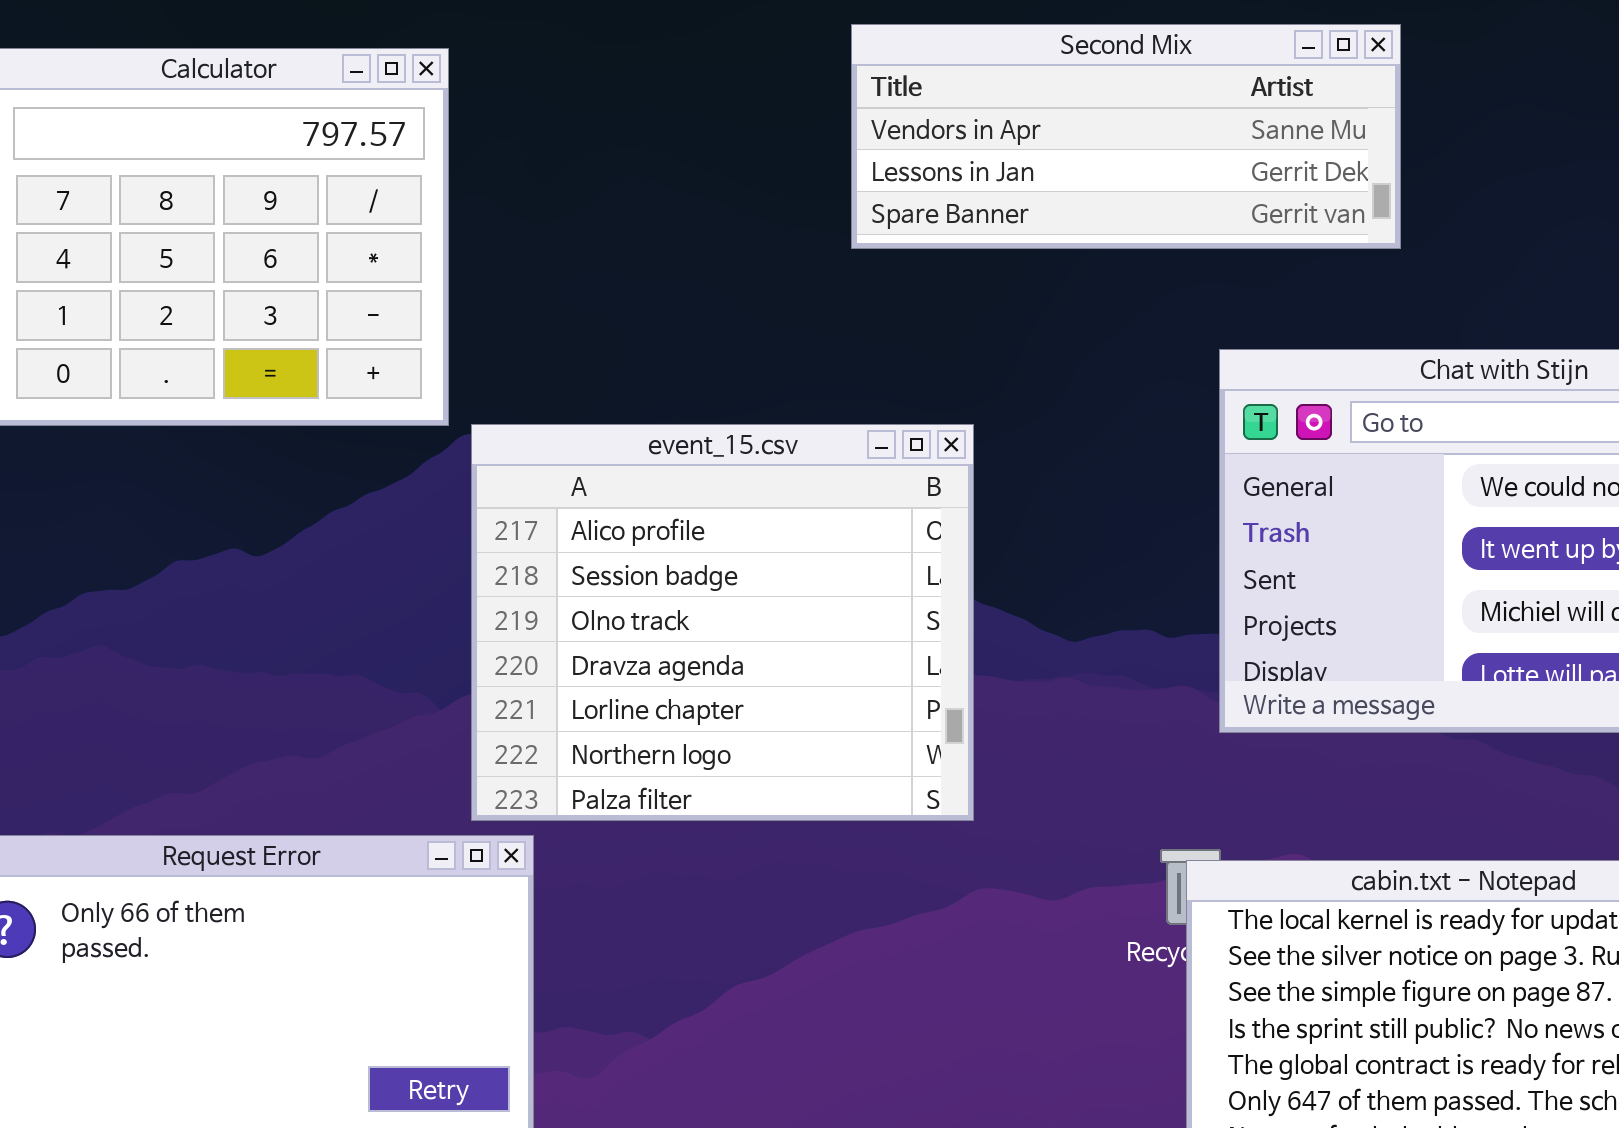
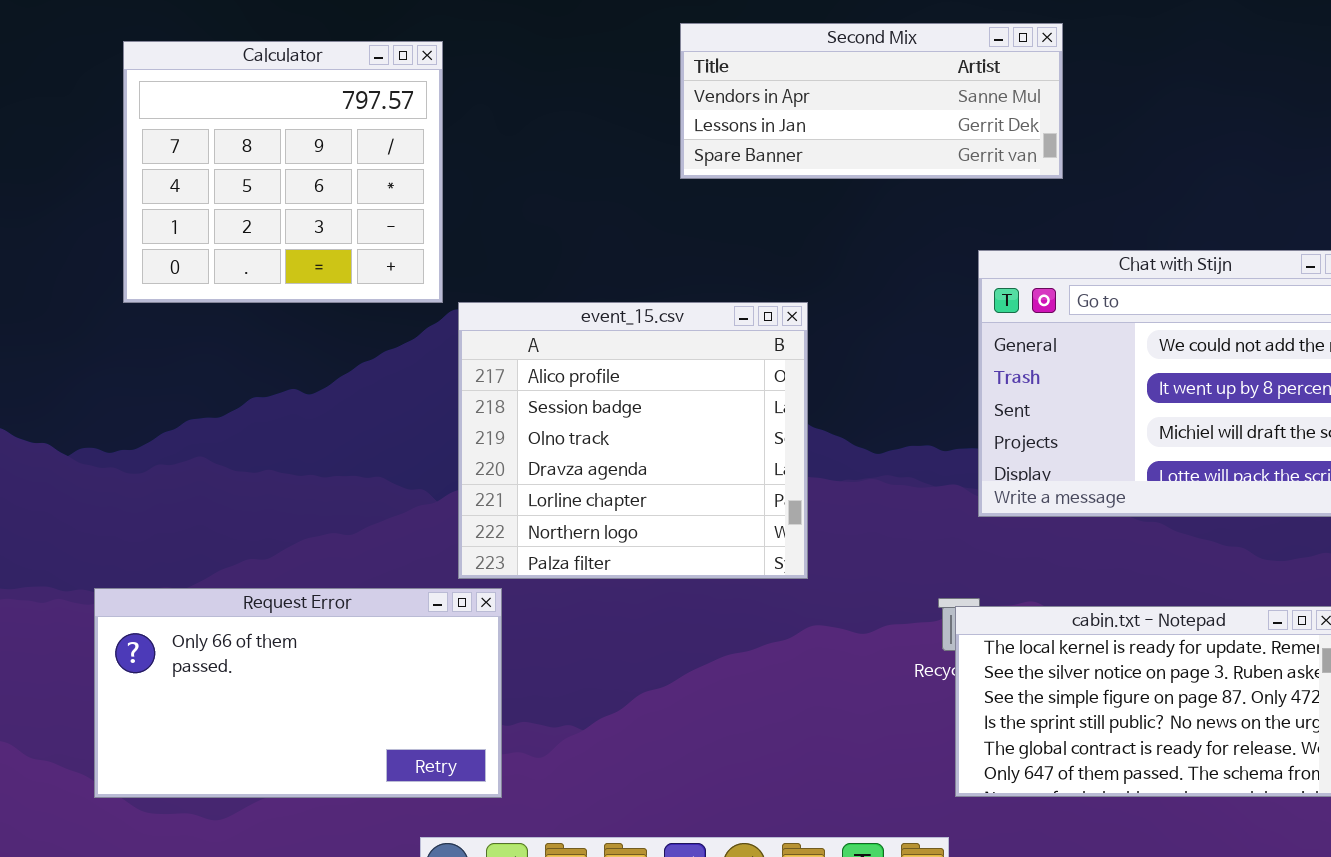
Second Mix: [851,24,1401,249] -> [680,23,1063,179], moved

